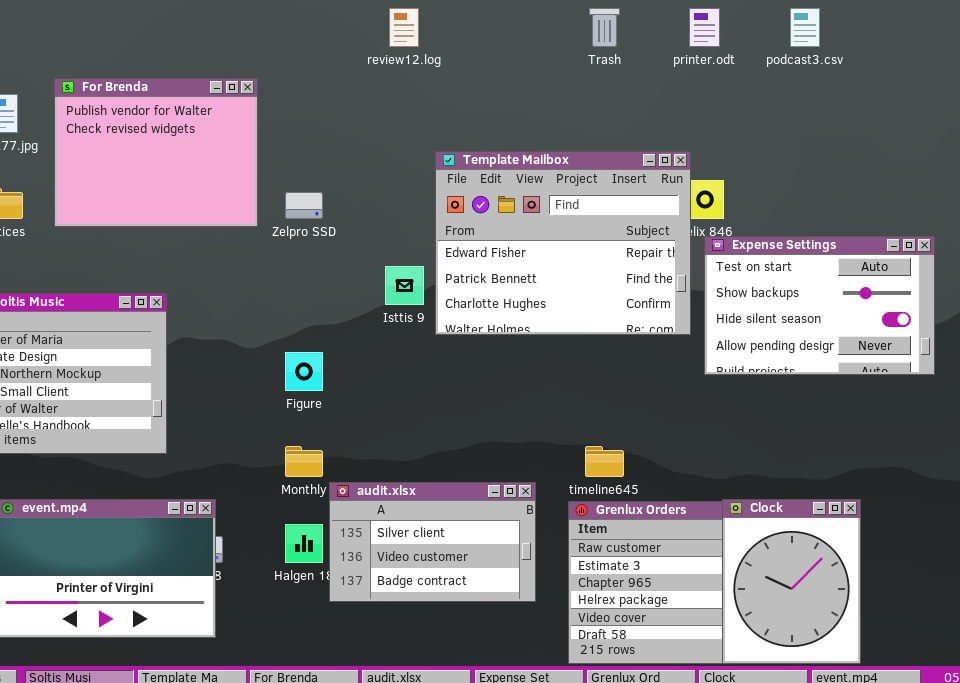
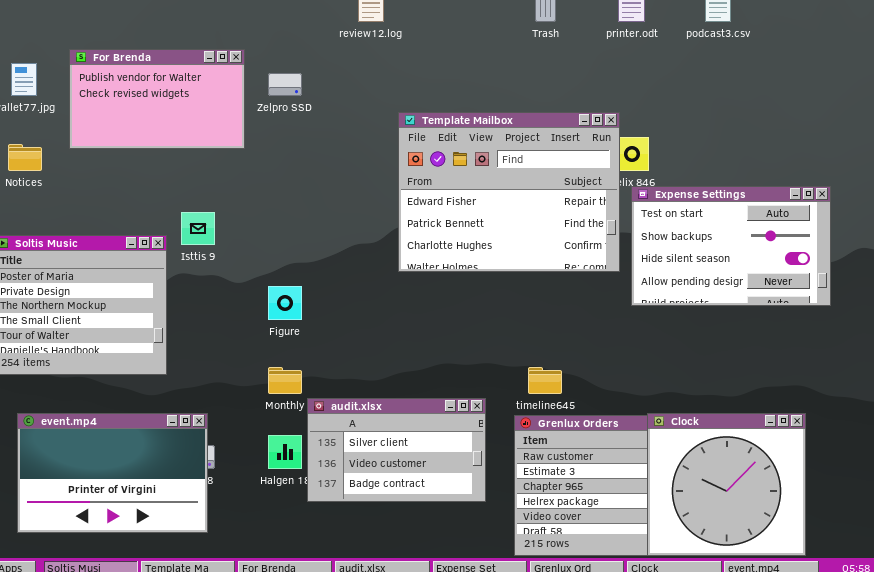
For Brenda: [54,78,258,227] -> [69,49,245,149], resized
Zelpro SSD: [285,192,323,219] -> [268,73,302,96], moved
Isttis 9: [385,266,424,305] -> [181,212,215,245], moved
Clock: [722,499,861,664] -> [647,413,806,556], resized

